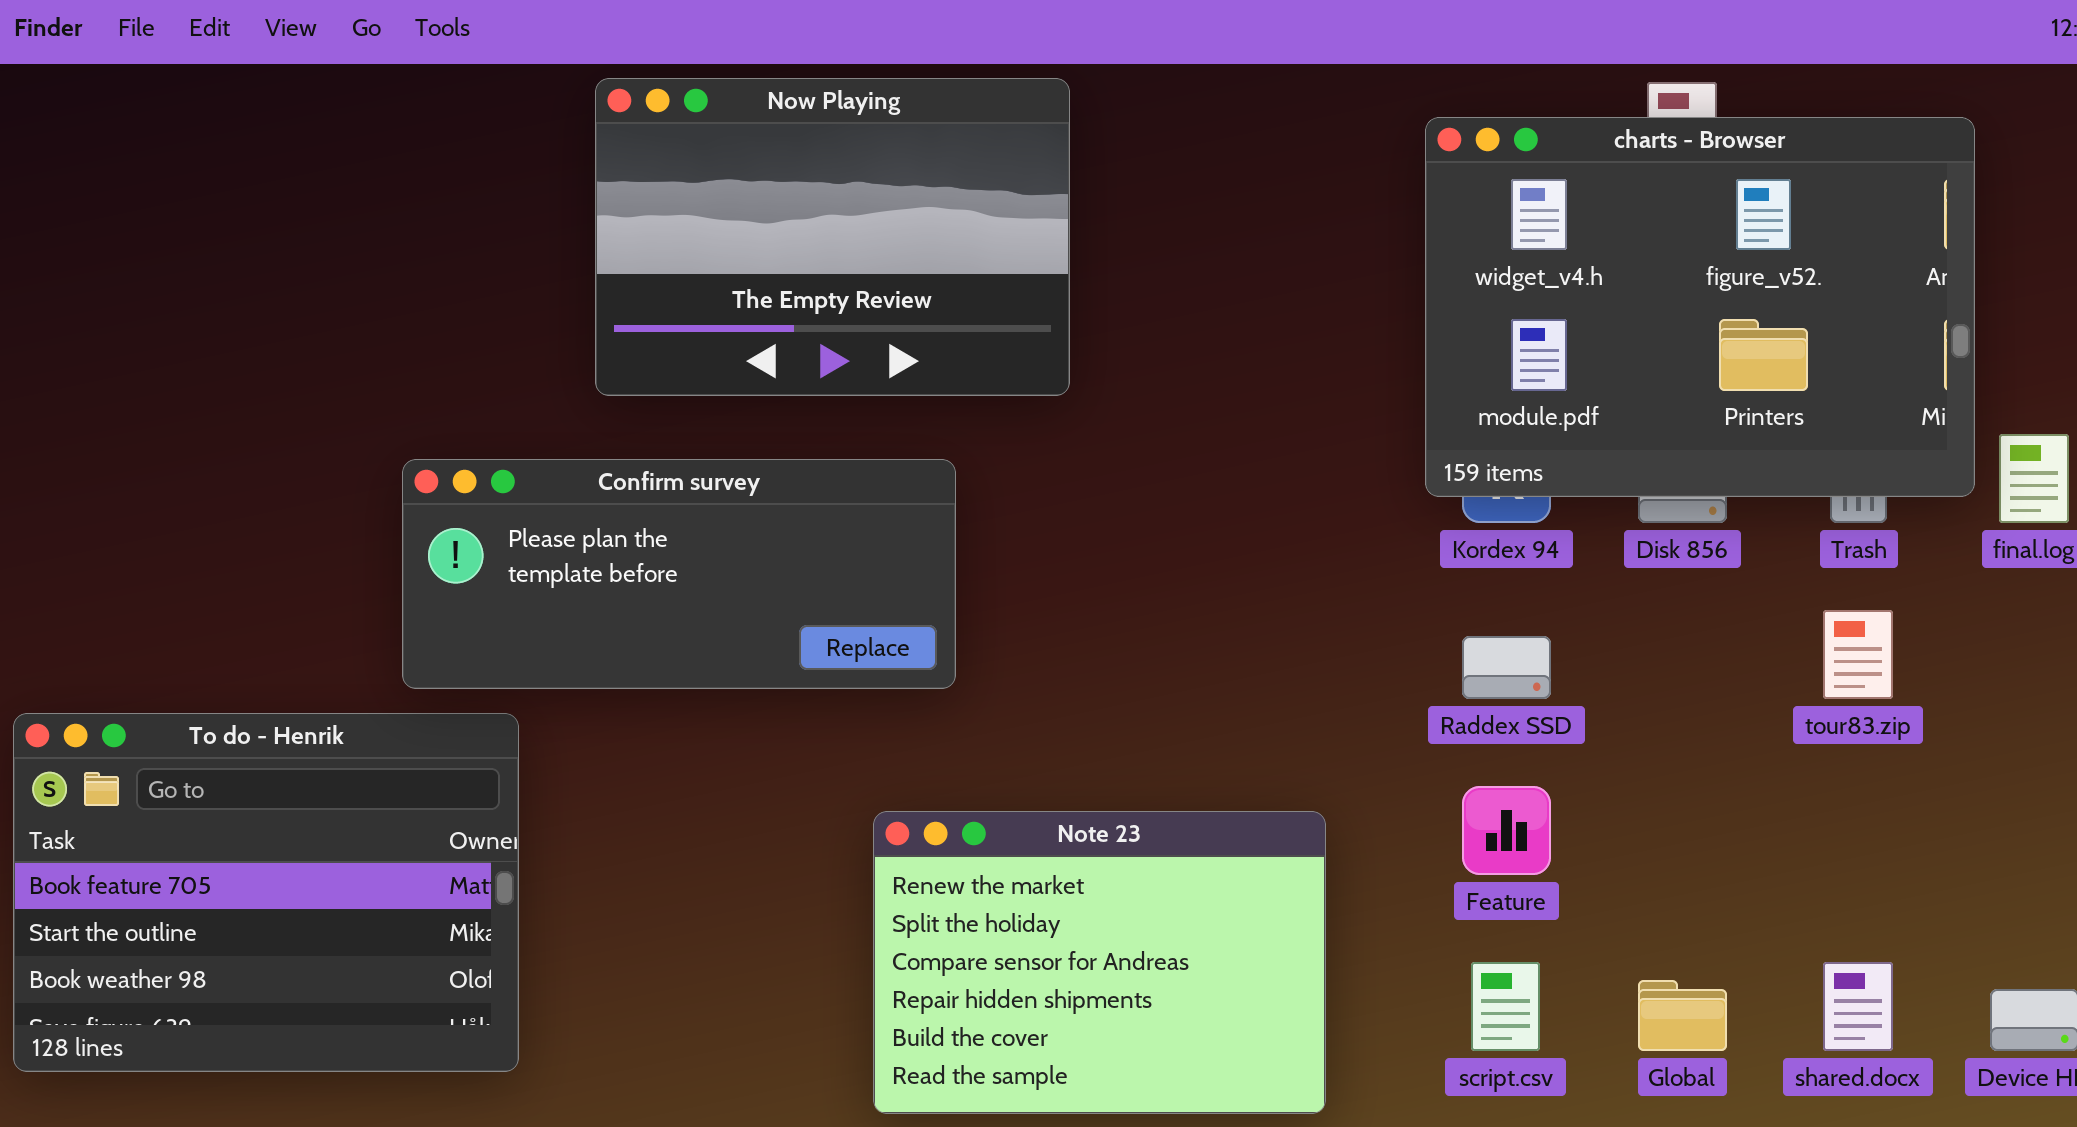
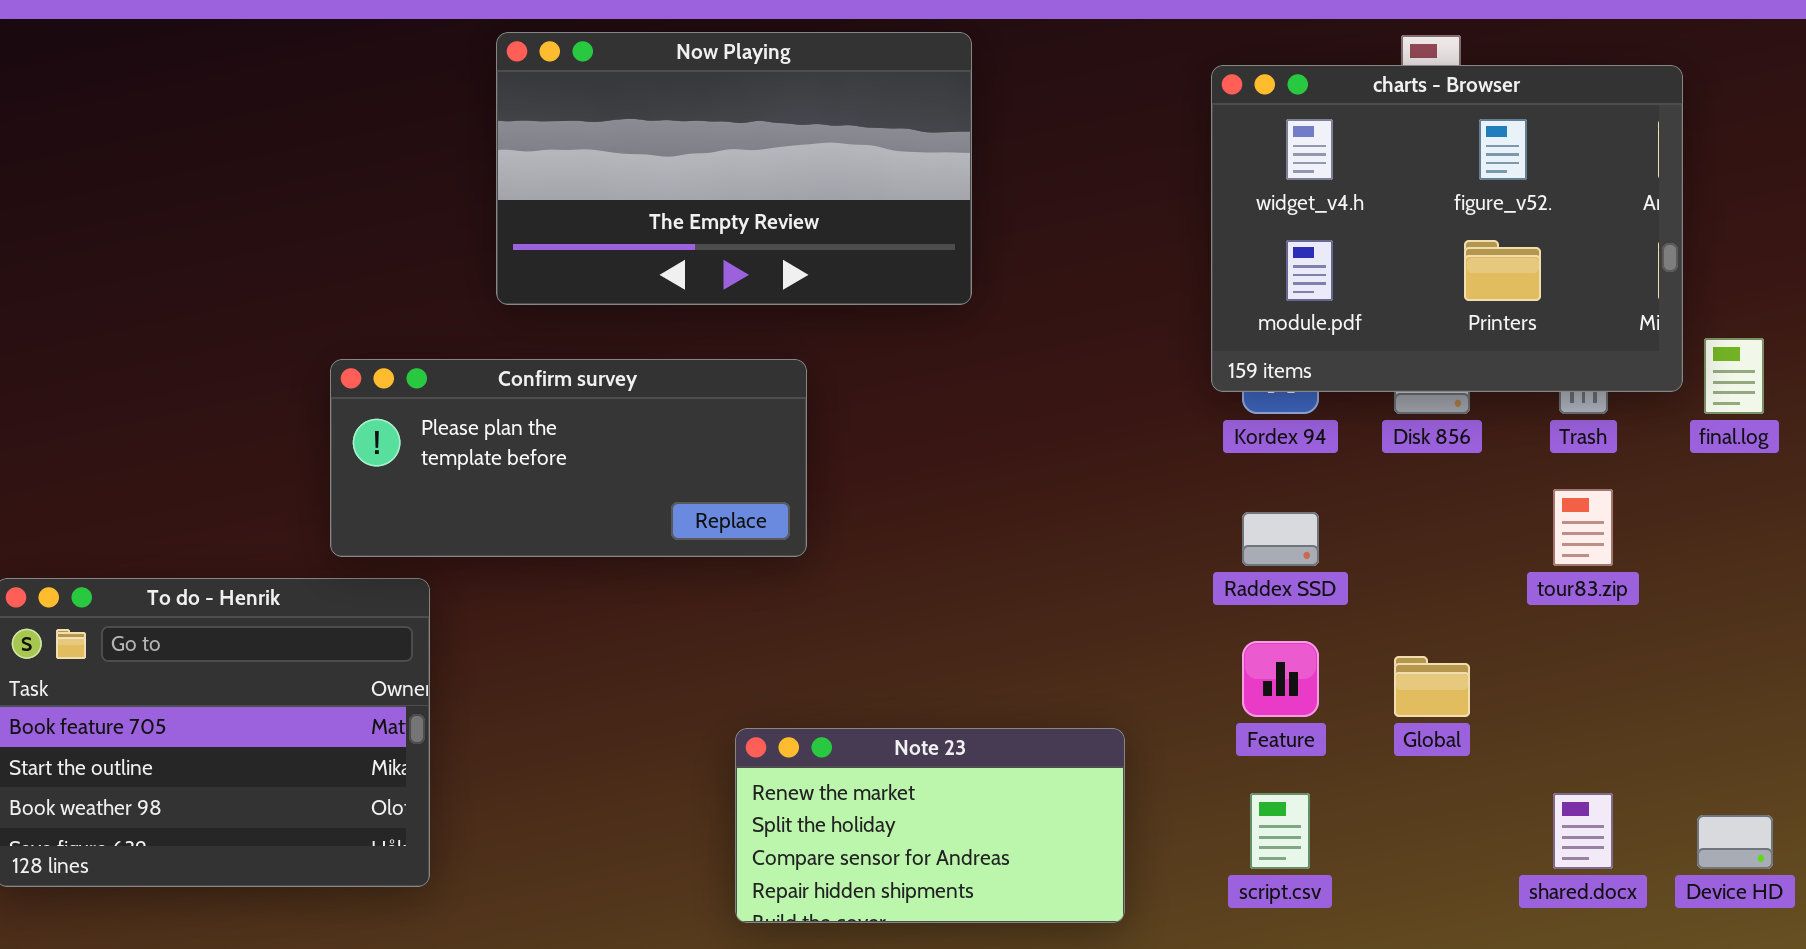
Now Playing: [595,78,1070,396] -> [496,32,972,305], resized
Note 23: [873,811,1326,1114] -> [735,728,1125,923], resized
Global: [1638,980,1727,1051] -> [1394,656,1470,717], moved

